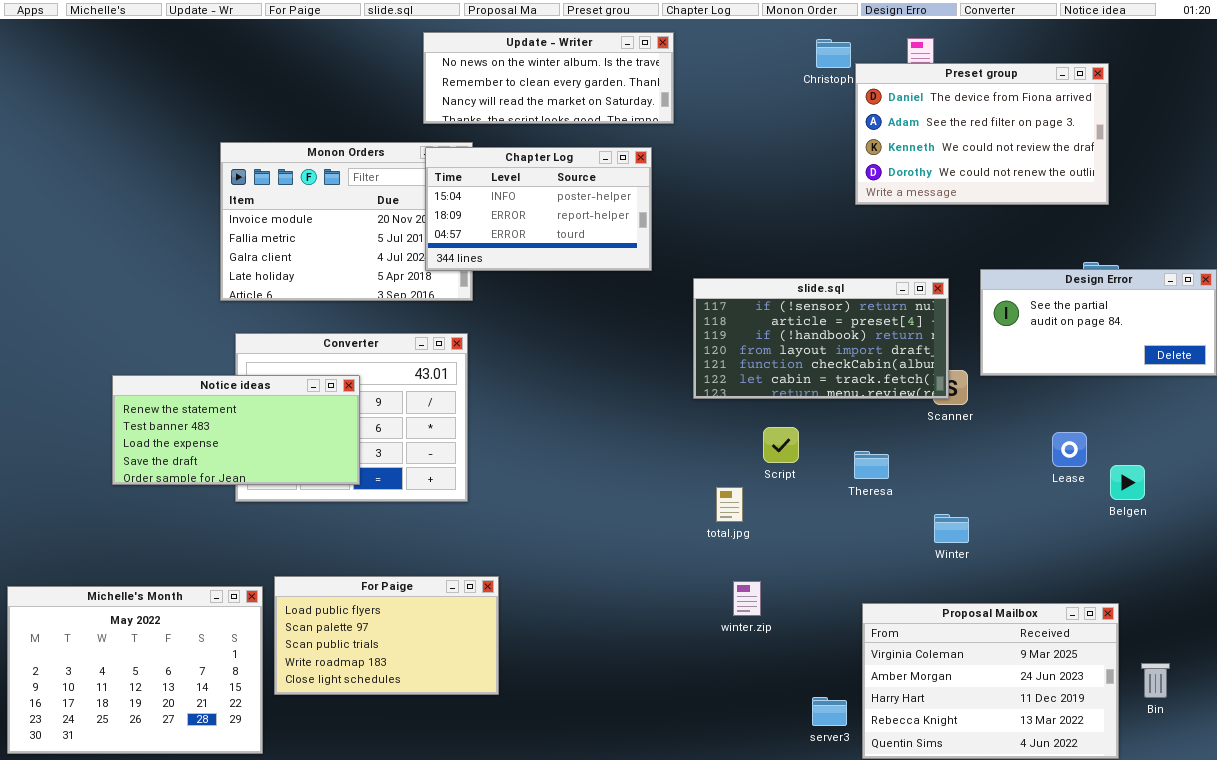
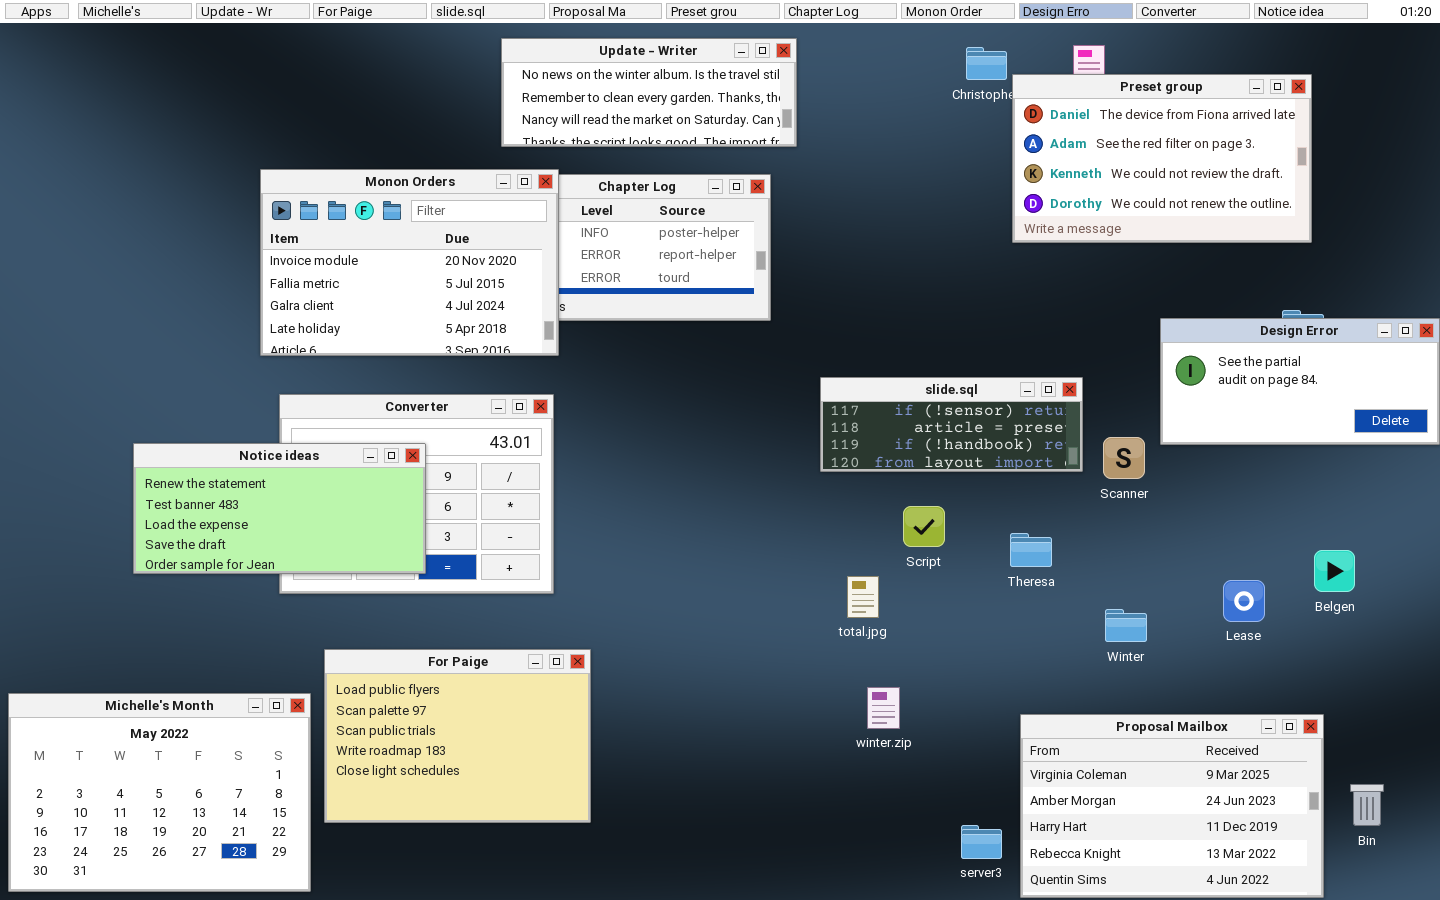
Monon Orders: [220,142,473,301] -> [260,169,559,356], raised
slide.sql: [693,278,949,399] -> [820,377,1083,472], resized
Lease: [1052,432,1087,467] -> [1223,580,1265,622], moved
For Paige: [274,576,499,695] -> [324,649,591,823], resized

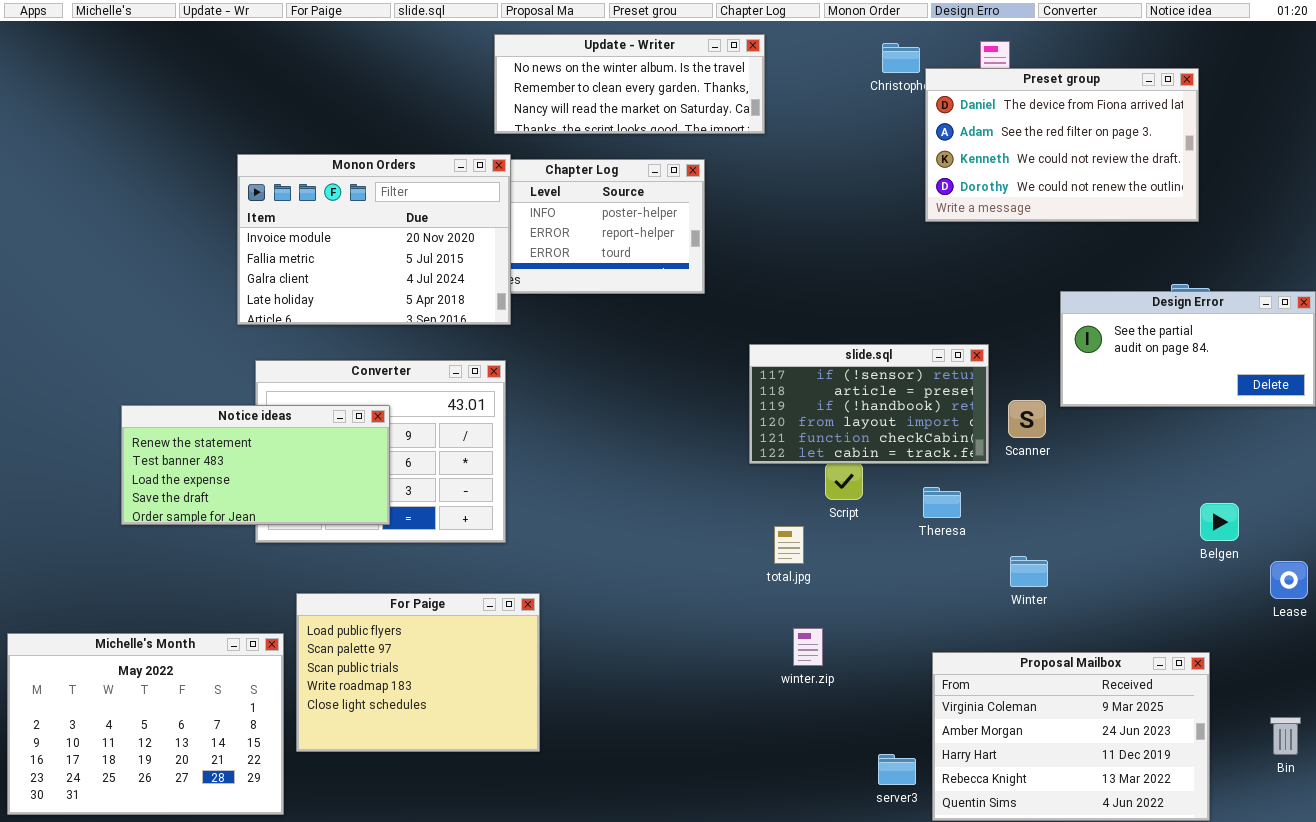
Update - Writer: [501,38,797,147] -> [494,34,765,134], moved
slide.sql: [820,377,1083,472] -> [749,344,989,464], resized
Lease: [1223,580,1265,622] -> [1270,561,1308,599], moved
Bin: [1350,784,1384,826] -> [1270,717,1301,755], moved

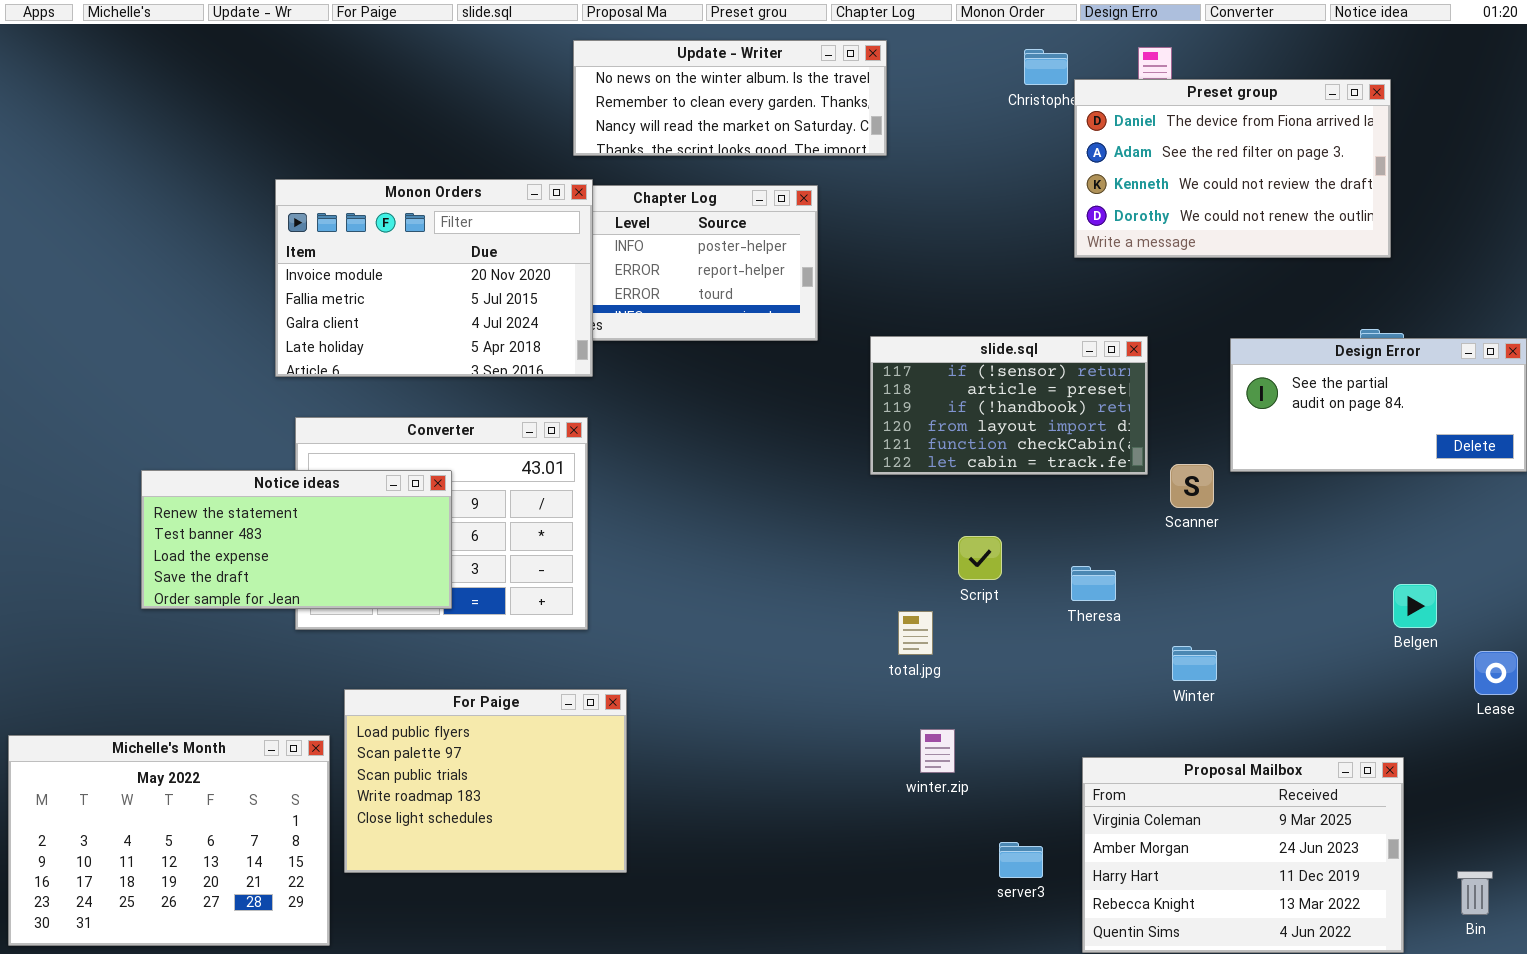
slide.sql: [749,344,989,464] -> [870,336,1148,475], moved
Bin: [1270,717,1301,755] -> [1457,871,1493,915], moved
server3: [878,754,916,785] -> [999,842,1043,878], moved

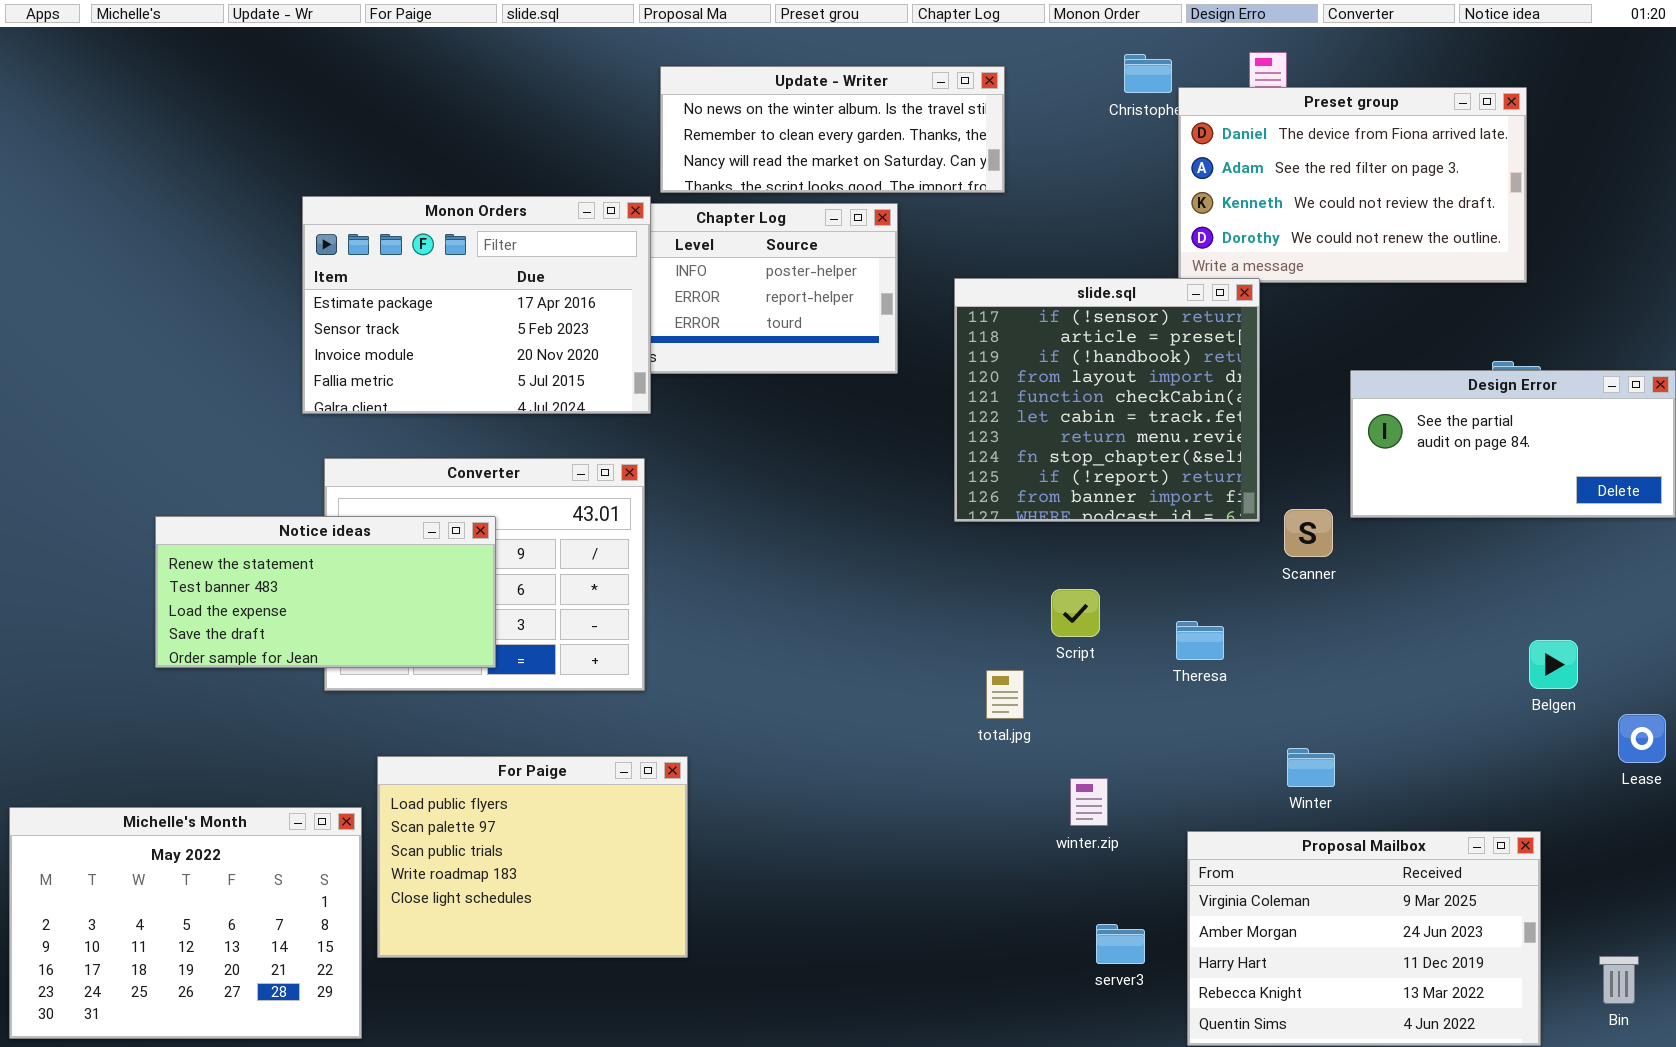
Update - Writer: [573,40,887,156] -> [660,66,1005,193], moved
Monon Orders: [275,179,593,377] -> [302,196,651,414], scrolled up 2 rows
slide.sql: [870,336,1148,475] -> [954,278,1260,522], resized
Winter: [1172,646,1217,681] -> [1287,748,1335,787], moved
winter.zip: [920,729,955,773] -> [1070,778,1108,826], moved

